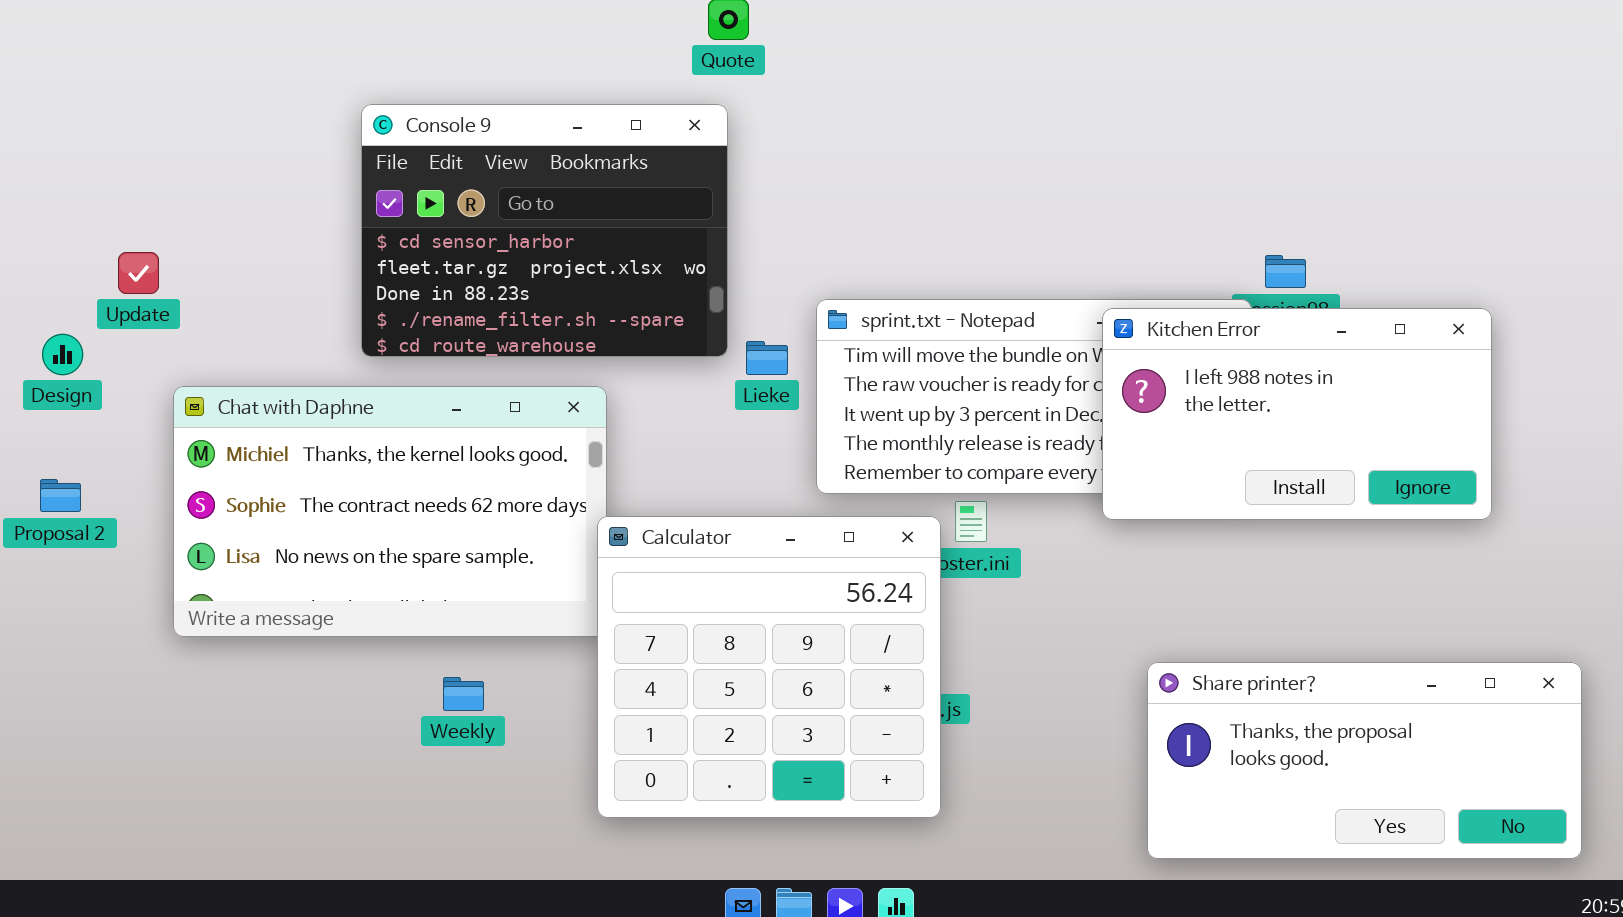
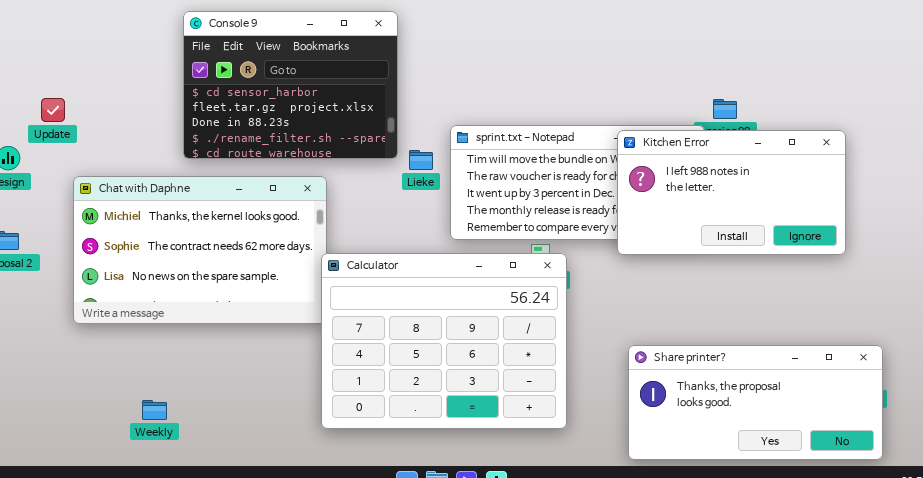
Calculator: [597,516,941,818] -> [321,253,567,429], resized
Share printer?: [1147,662,1582,859] -> [628,345,883,460], moved
Weekly: [443,677,484,711] -> [142,400,167,420], moved

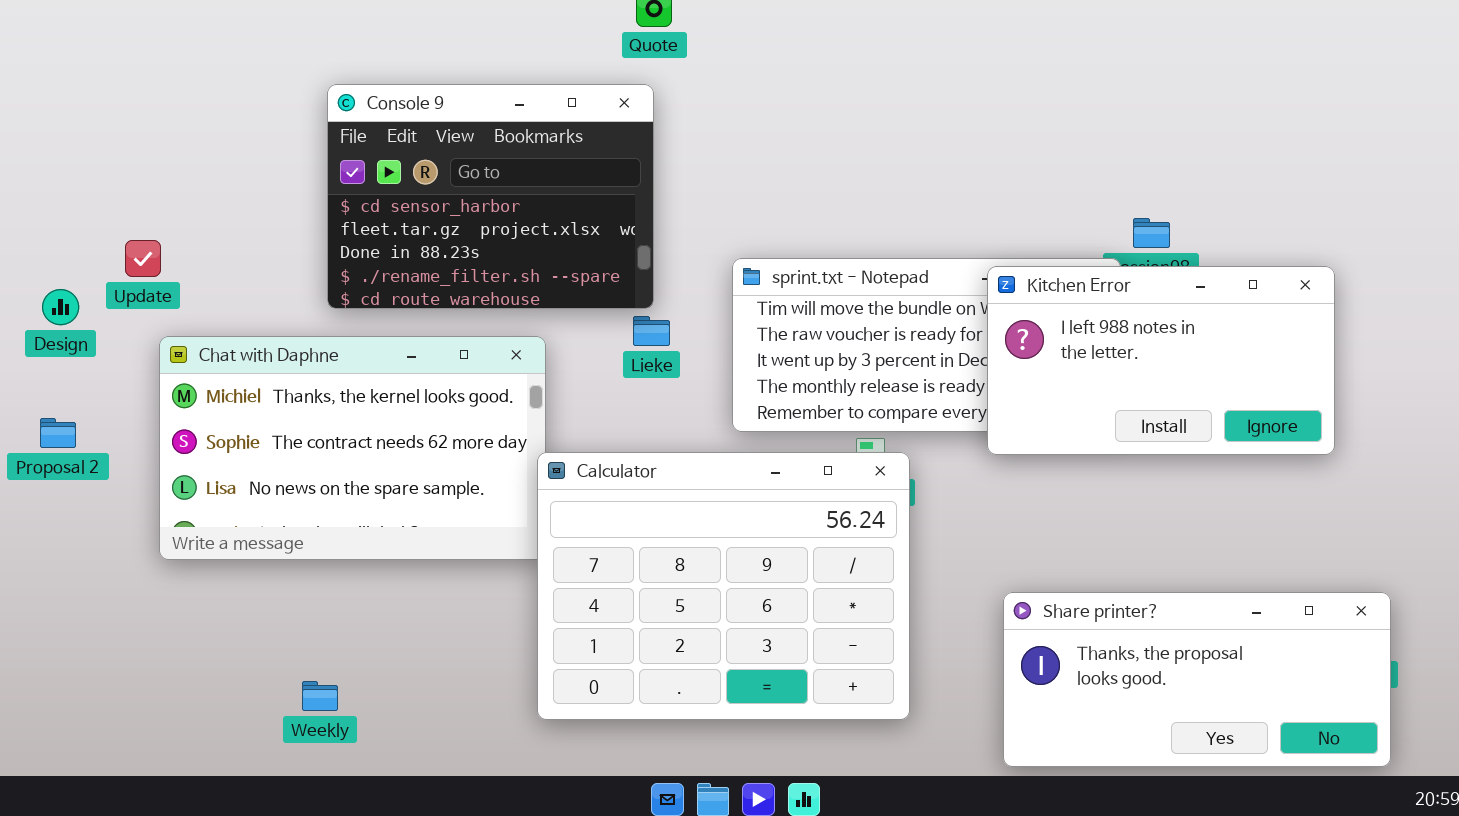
Update: [41,98,65,122] -> [125,240,161,277], moved
Lieke: [409,150,433,170] -> [633,316,670,346], moved
Weekly: [142,400,167,420] -> [302,681,338,711], moved

